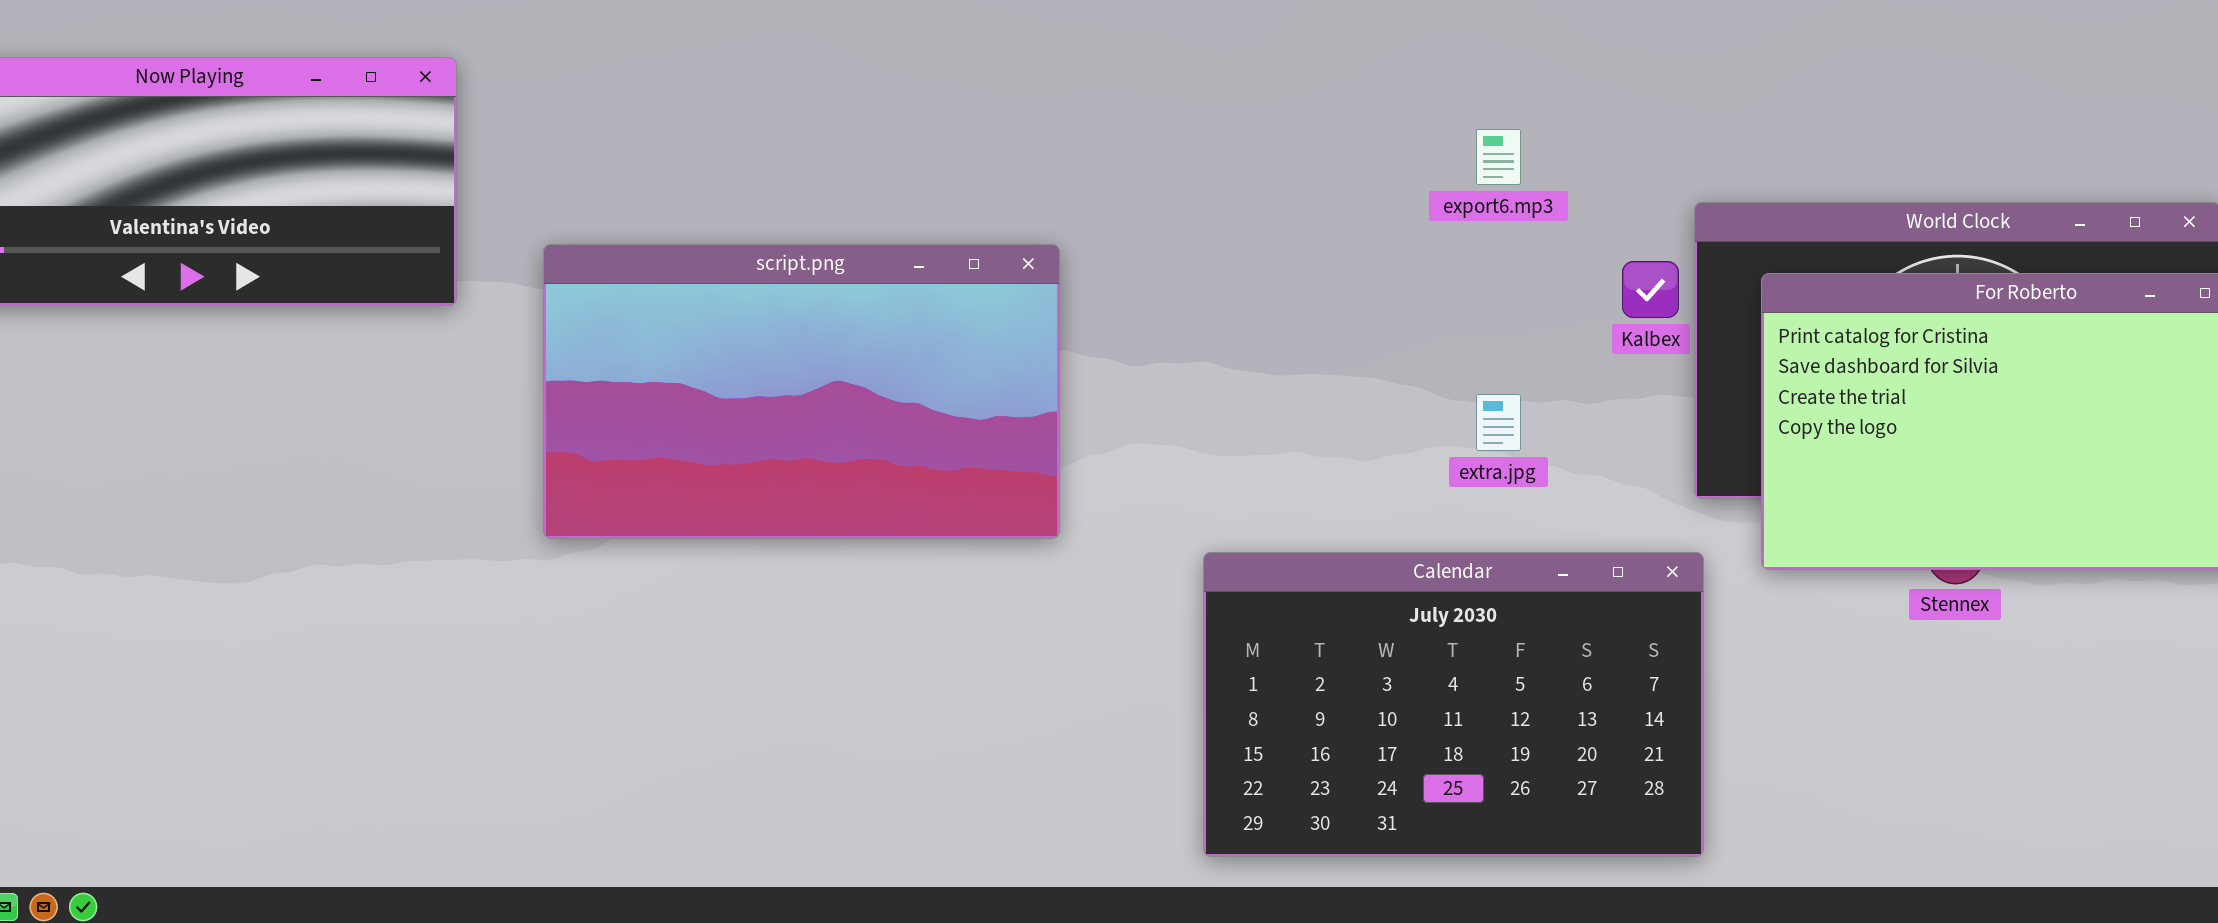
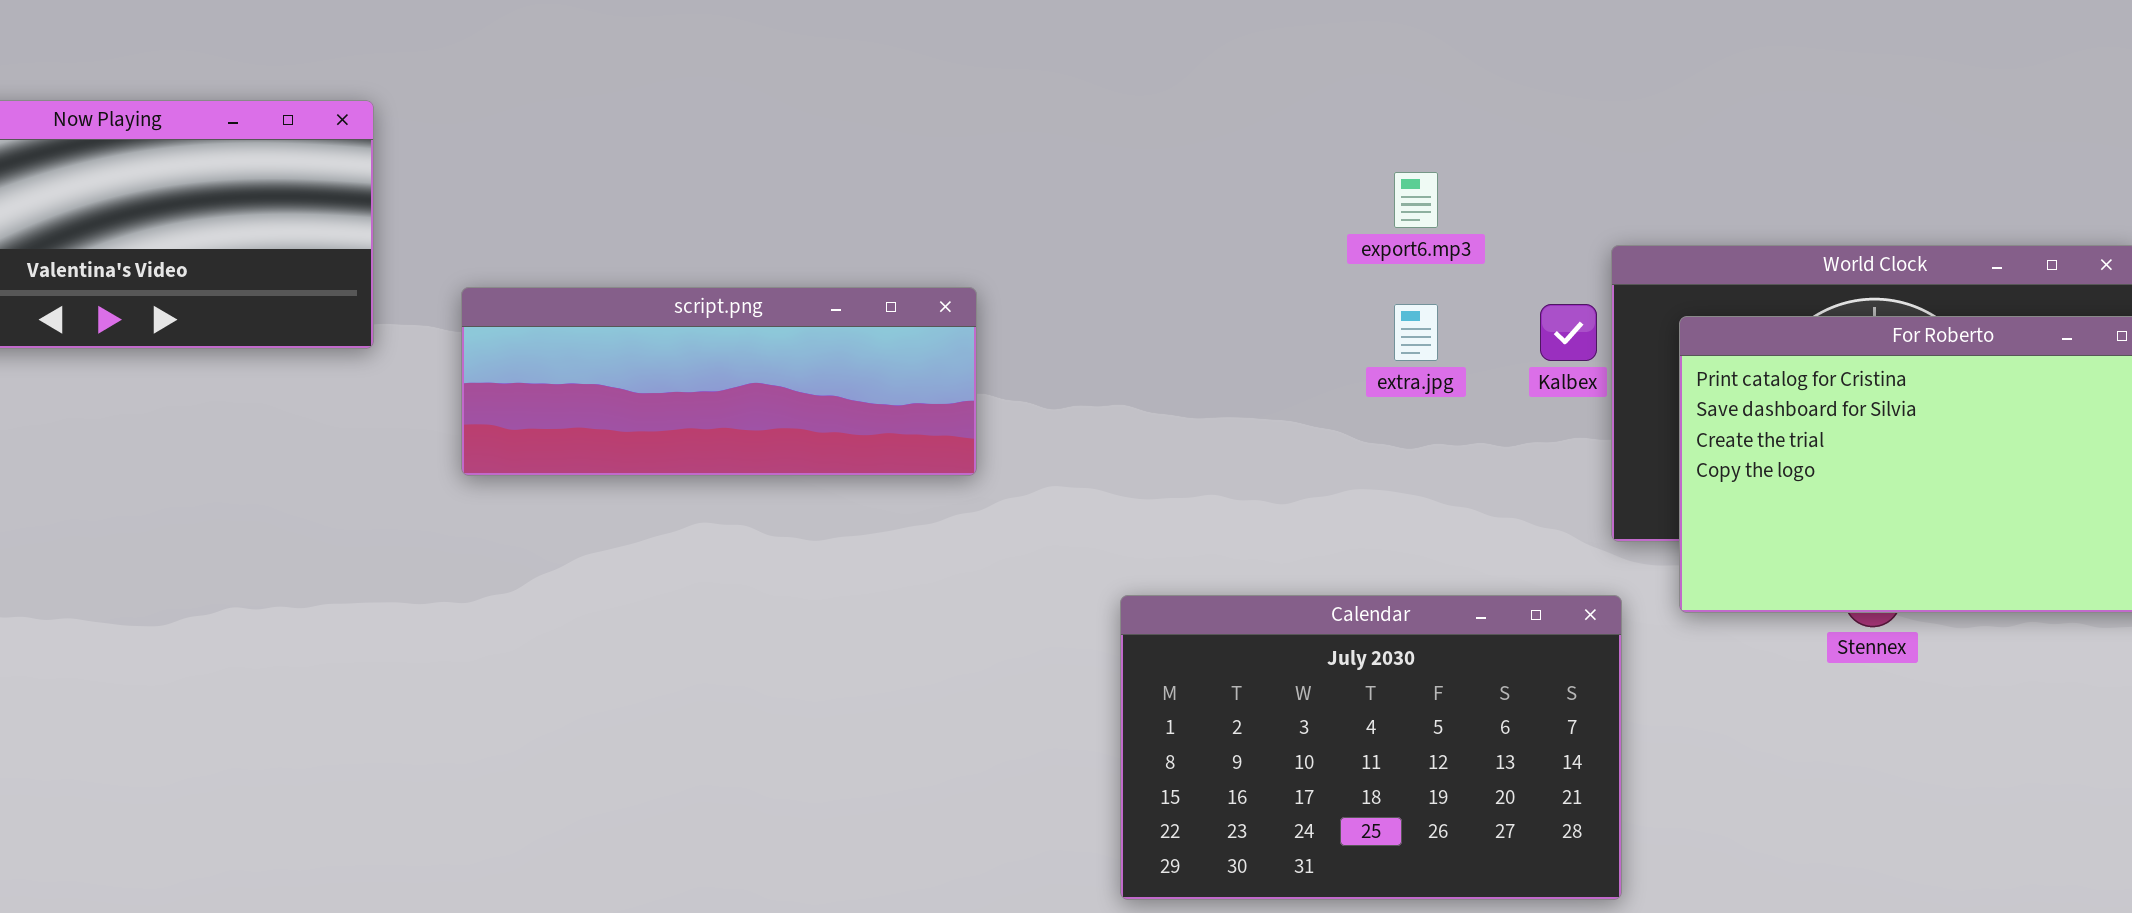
script.png: [543,244,1060,539] -> [461,287,977,476], resized
extra.jpg: [1476,394,1521,451] -> [1394,304,1438,361], moved

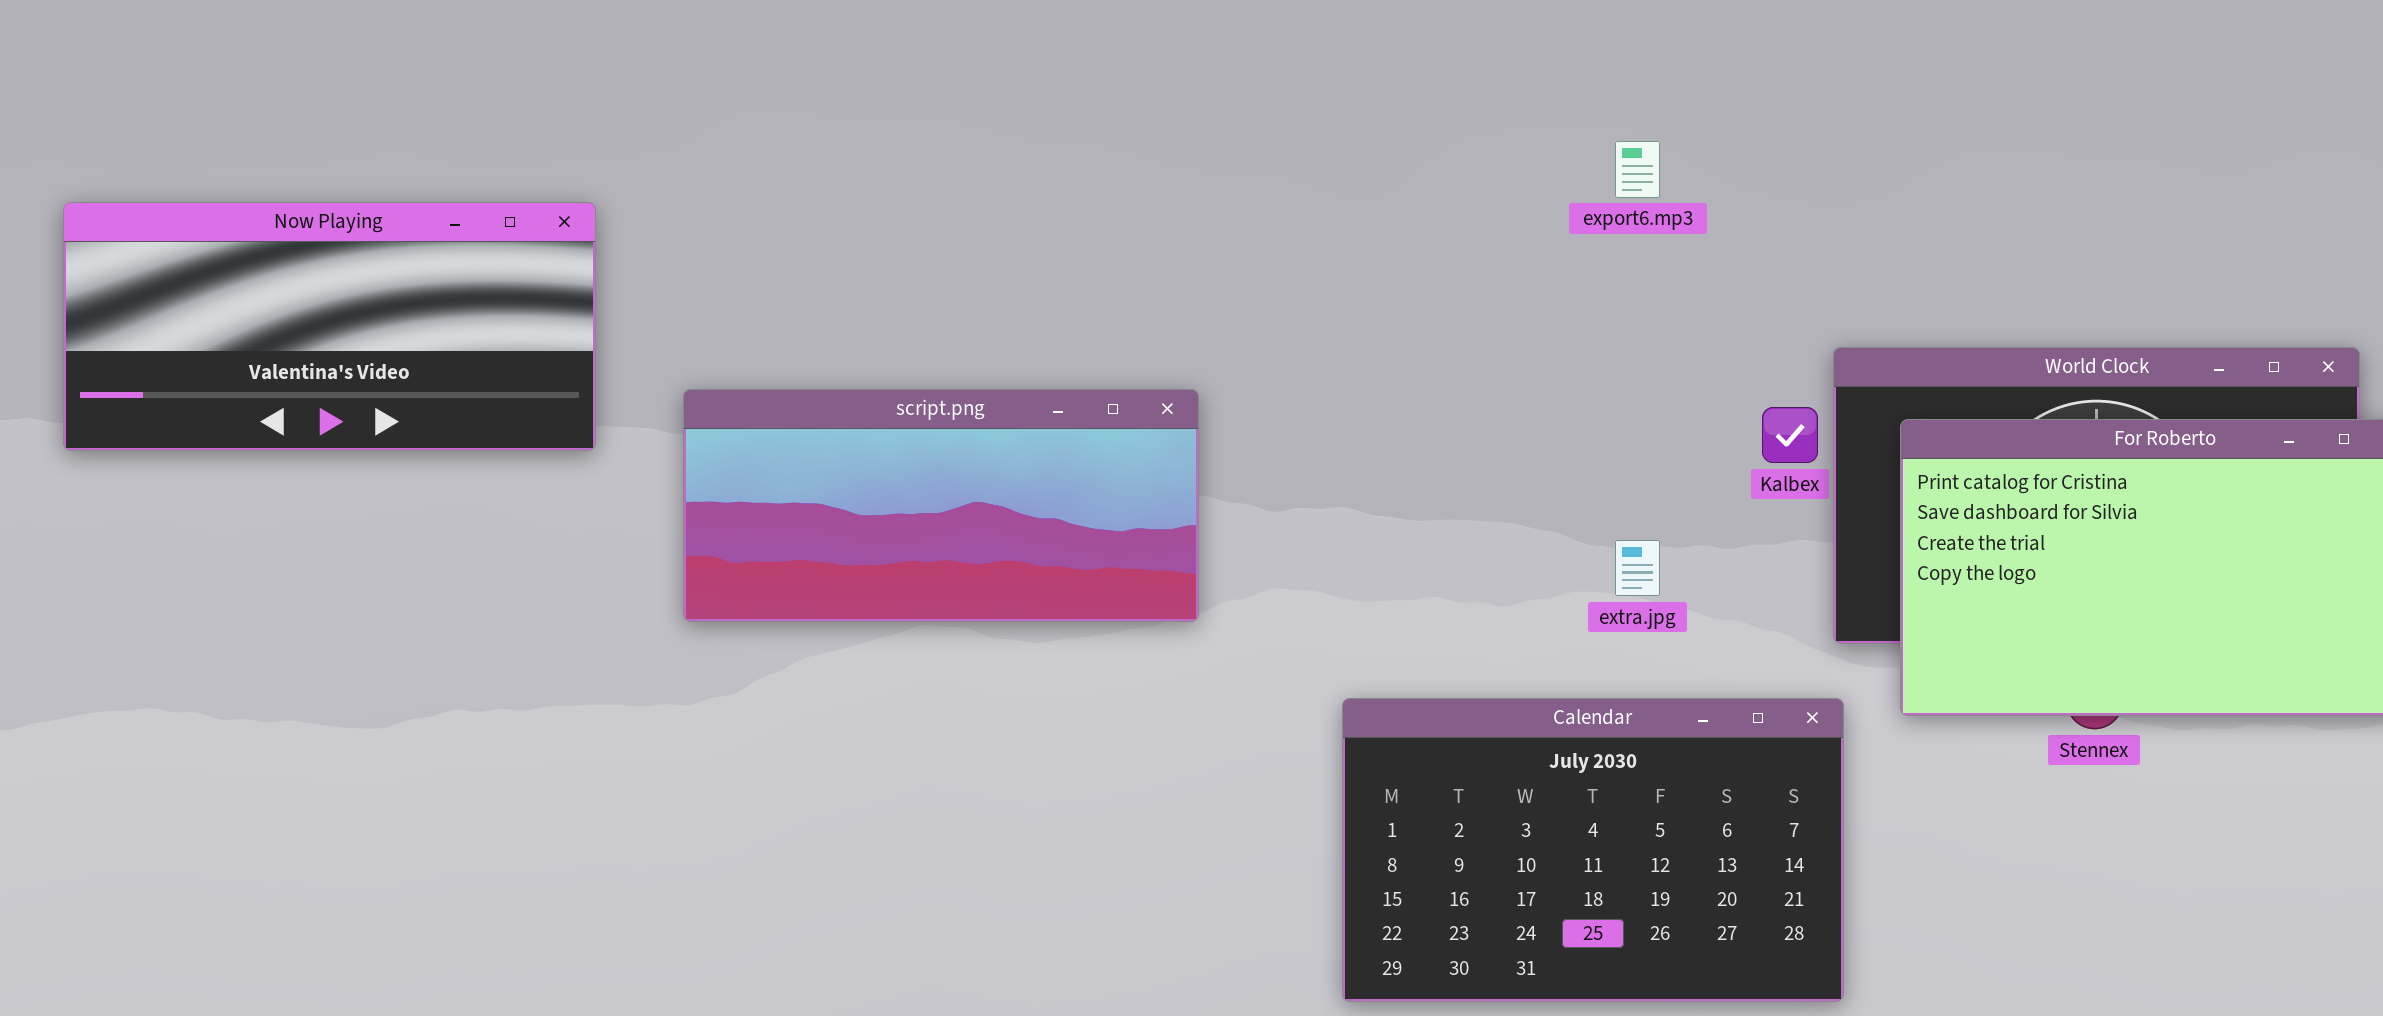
export6.mp3: [1394,172,1438,228] -> [1615,141,1660,198], moved
script.png: [461,287,977,476] -> [683,389,1199,622], resized
extra.jpg: [1394,304,1438,361] -> [1615,540,1660,596], moved

